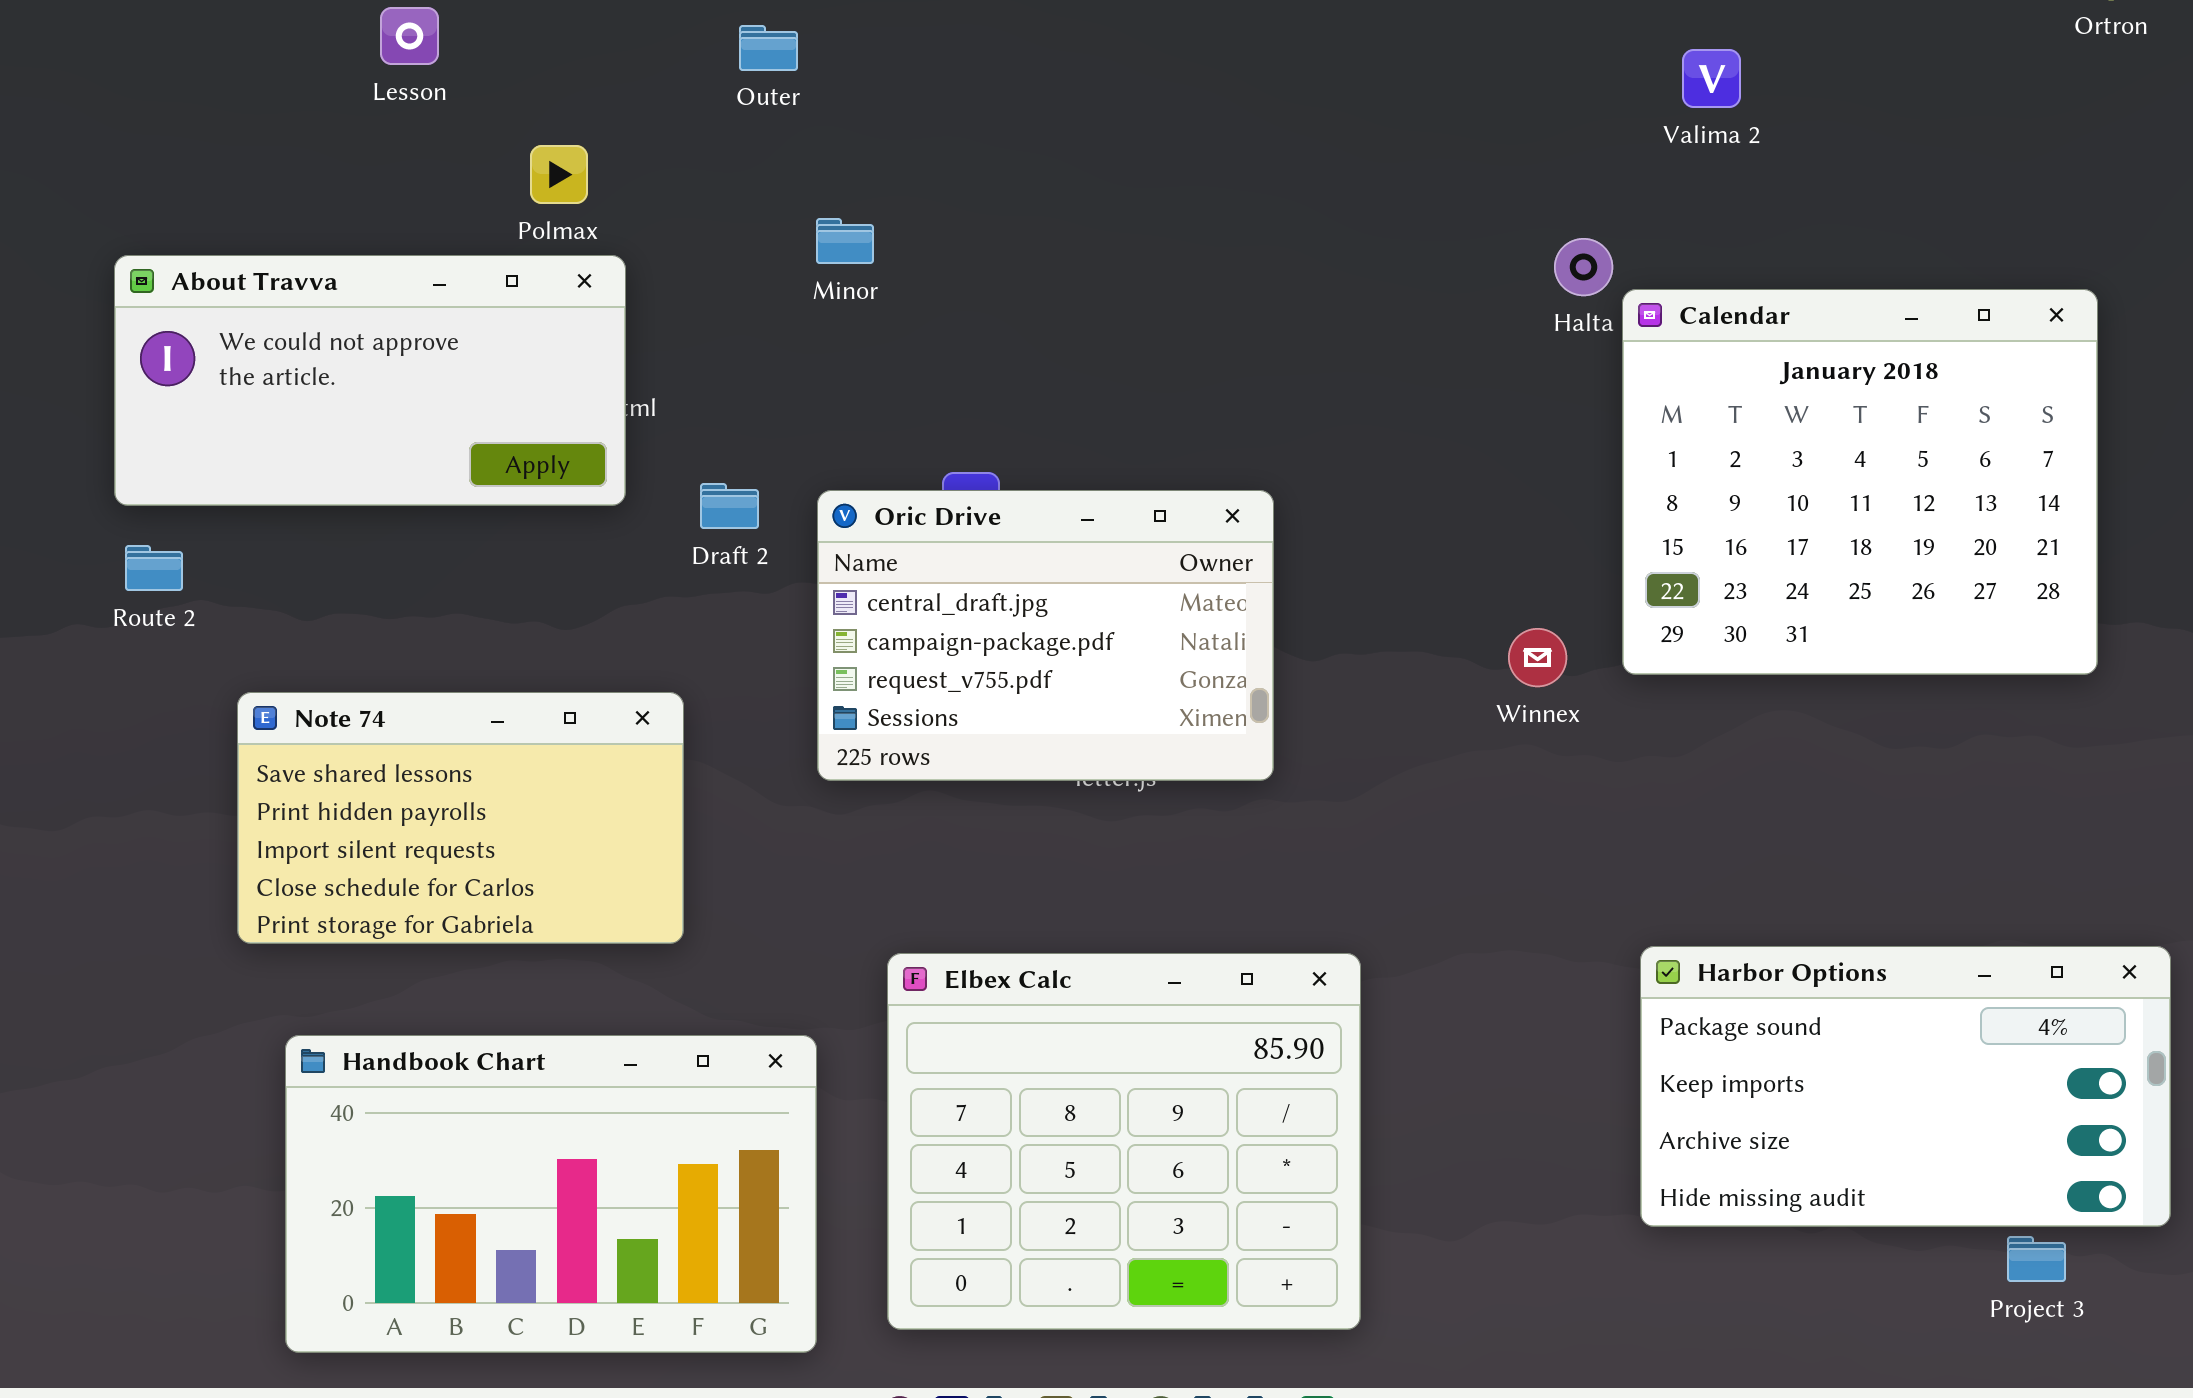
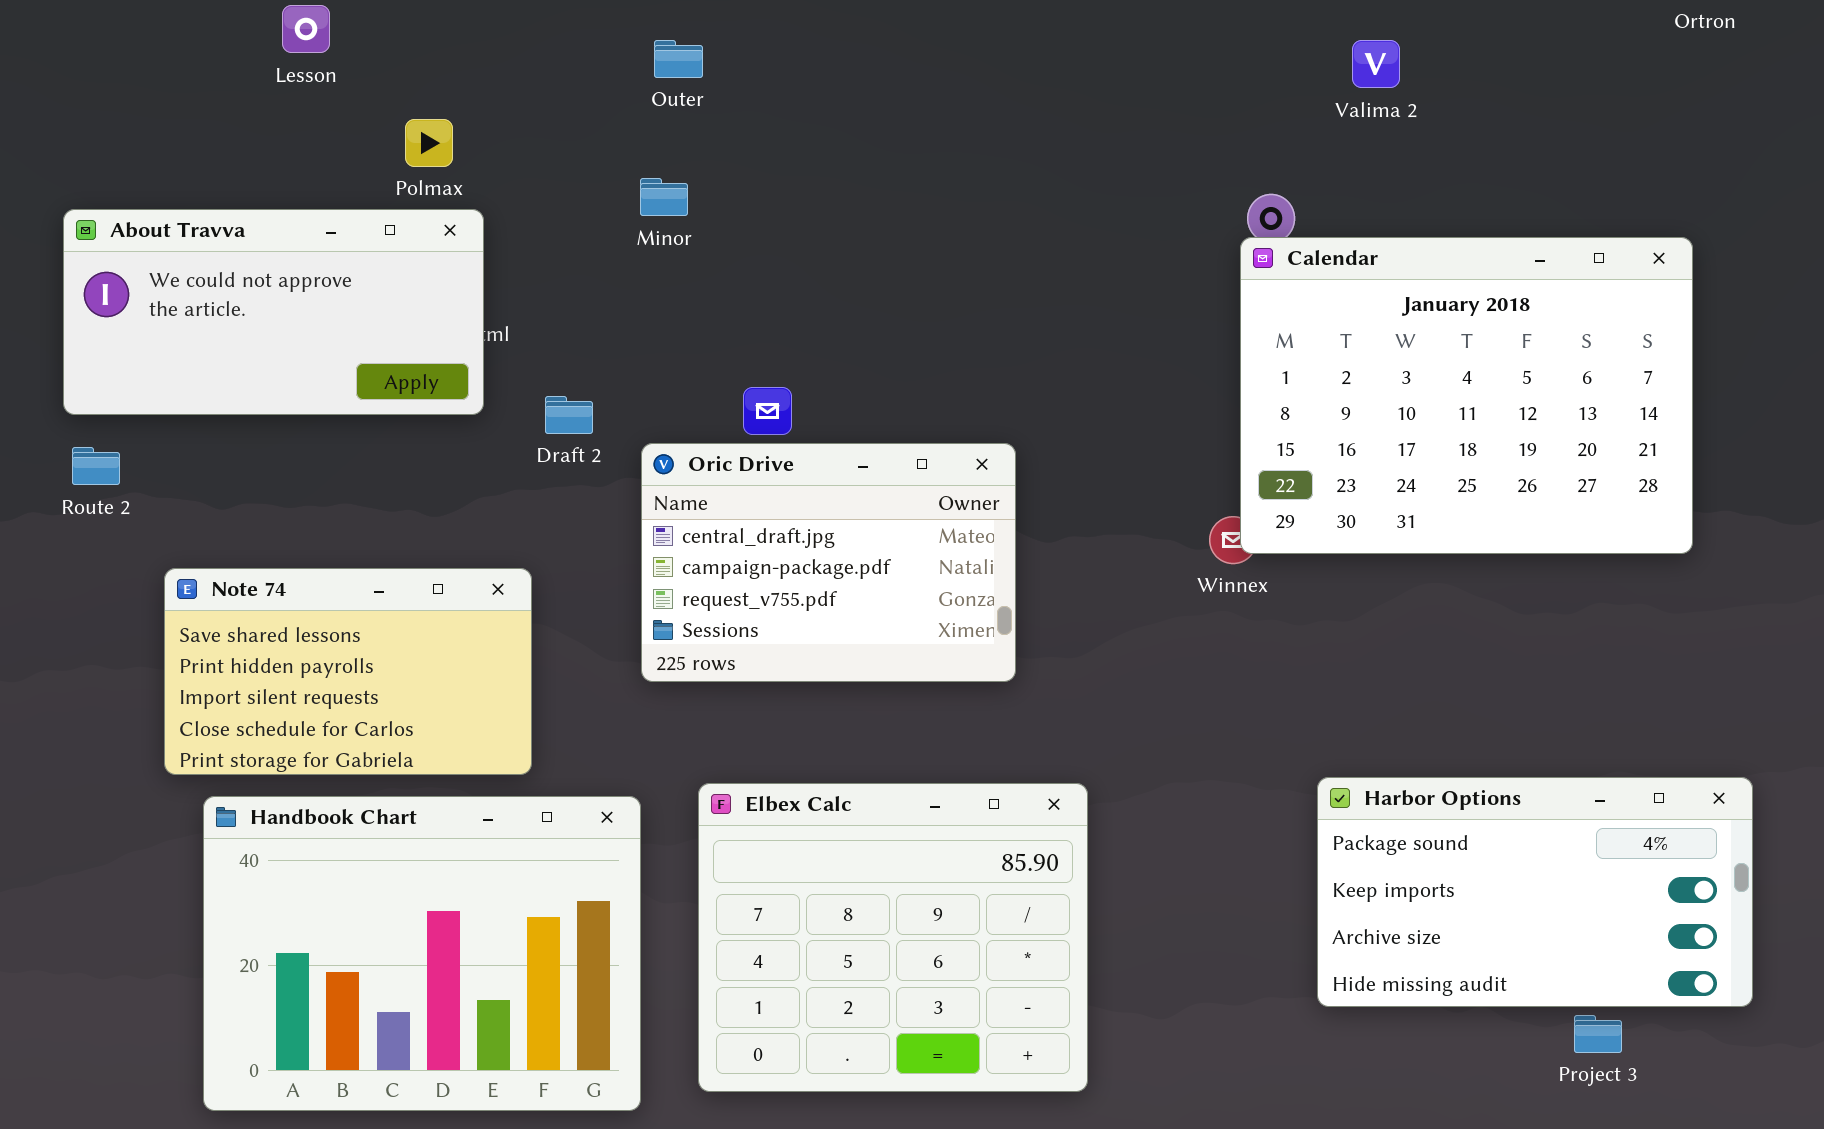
Outer: [739,25,798,71] -> [654,40,703,78], moved
Calendar: [1622,289,2098,675] -> [1240,237,1693,554], resized
Oric Drive: [817,490,1274,781] -> [641,443,1016,682], moved
Handbook Chart: [285,1035,817,1353] -> [203,796,641,1111], resized
Project 3: [2007,1236,2066,1282] -> [1574,1015,1622,1053], moved

